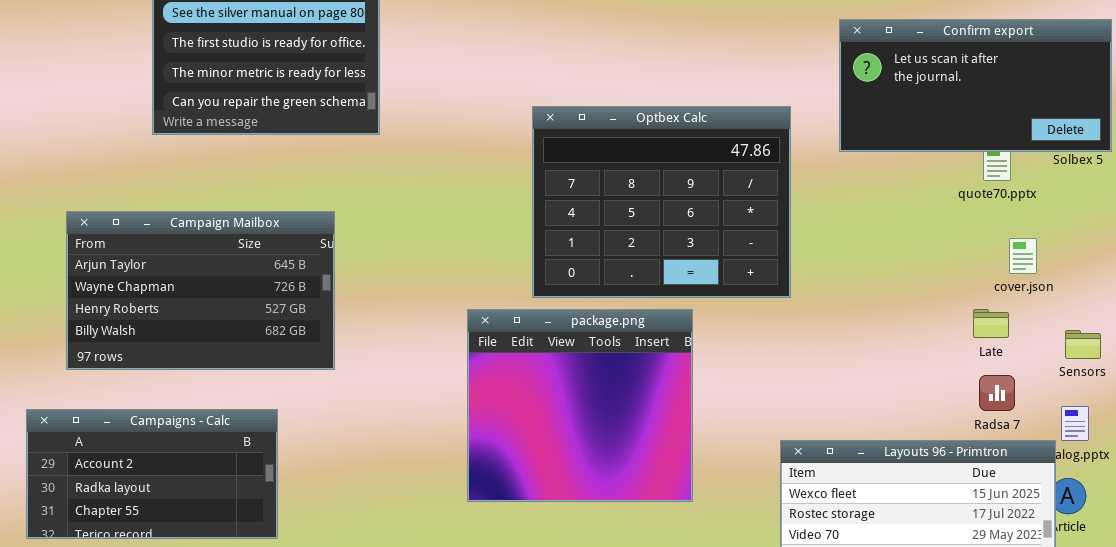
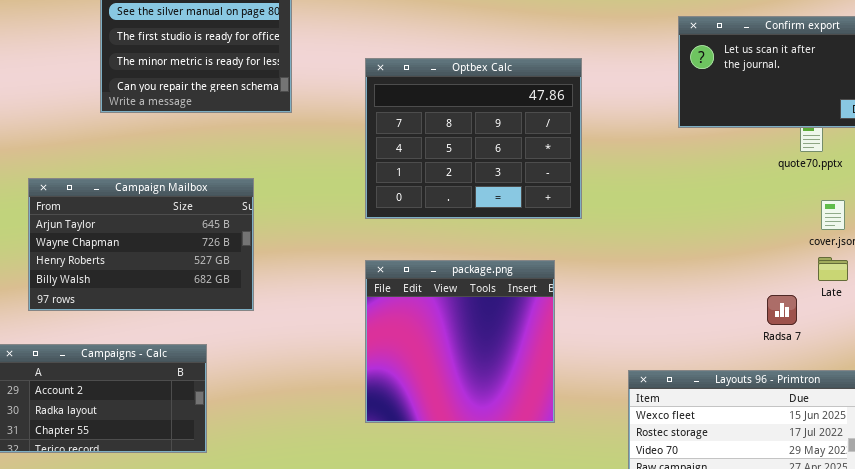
Optbex Calc: [532,106,791,298] -> [365,58,582,219], moved
Late: [973,309,1009,338] -> [818,257,848,281], moved
Radsa 7: [979,375,1015,411] -> [767,295,797,325], moved

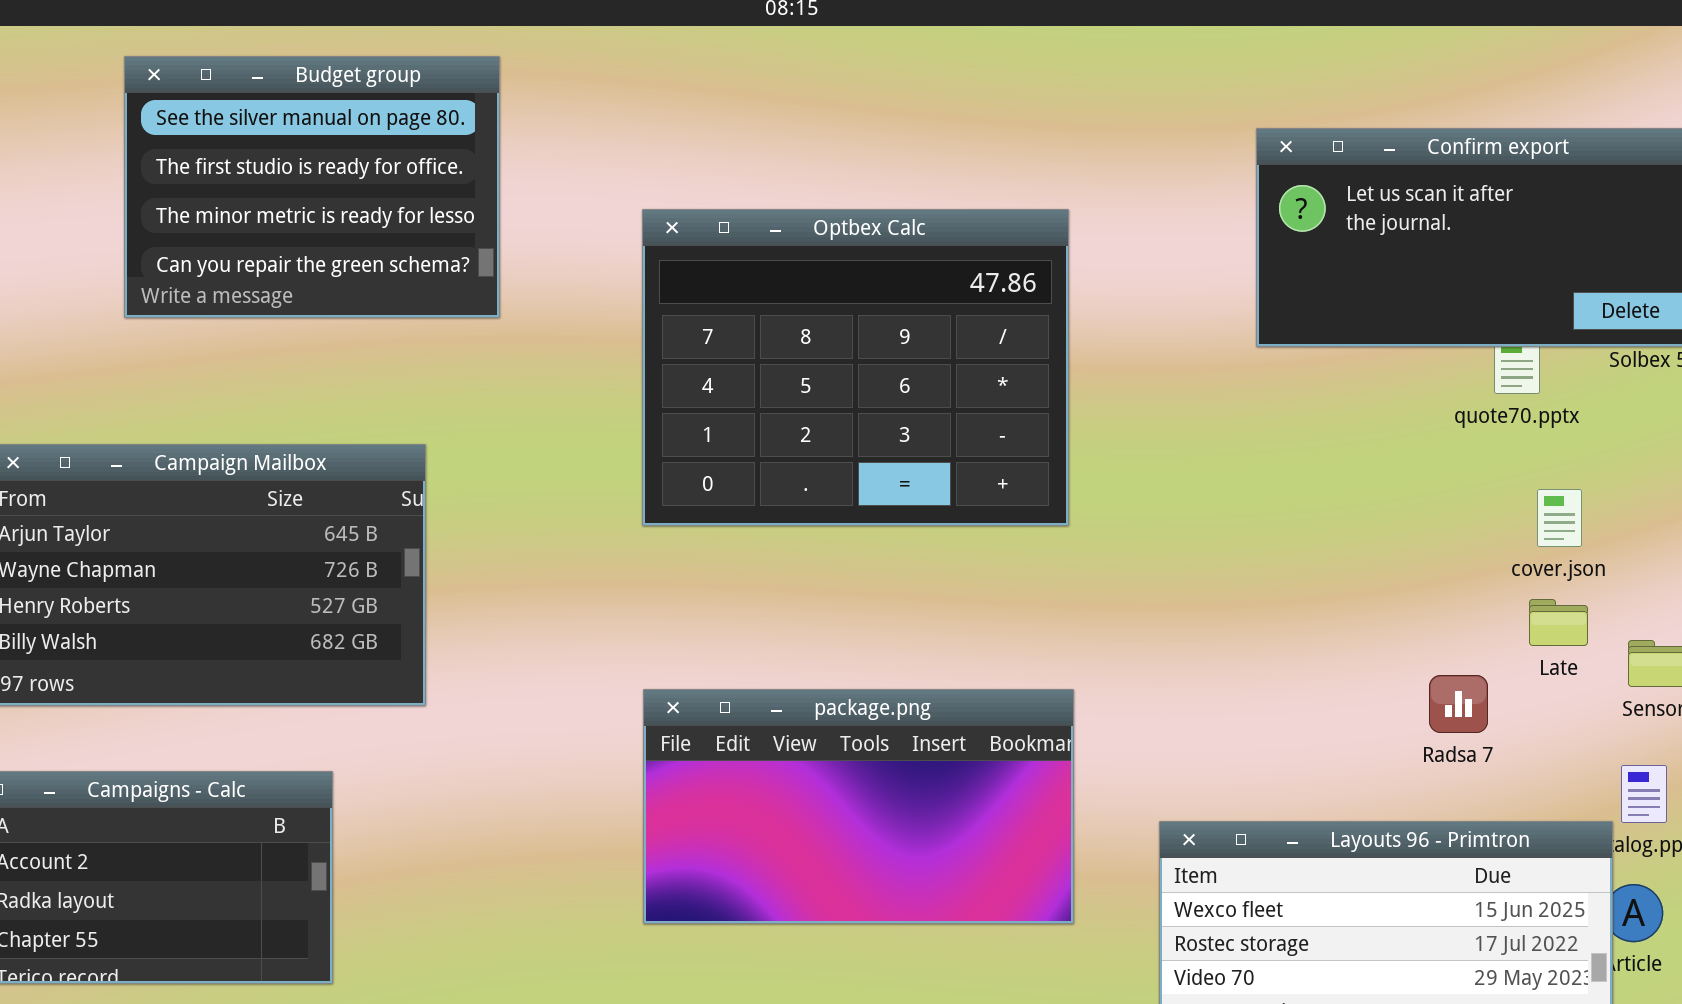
package.png: [365,260,555,423] -> [643,689,1074,924], resized

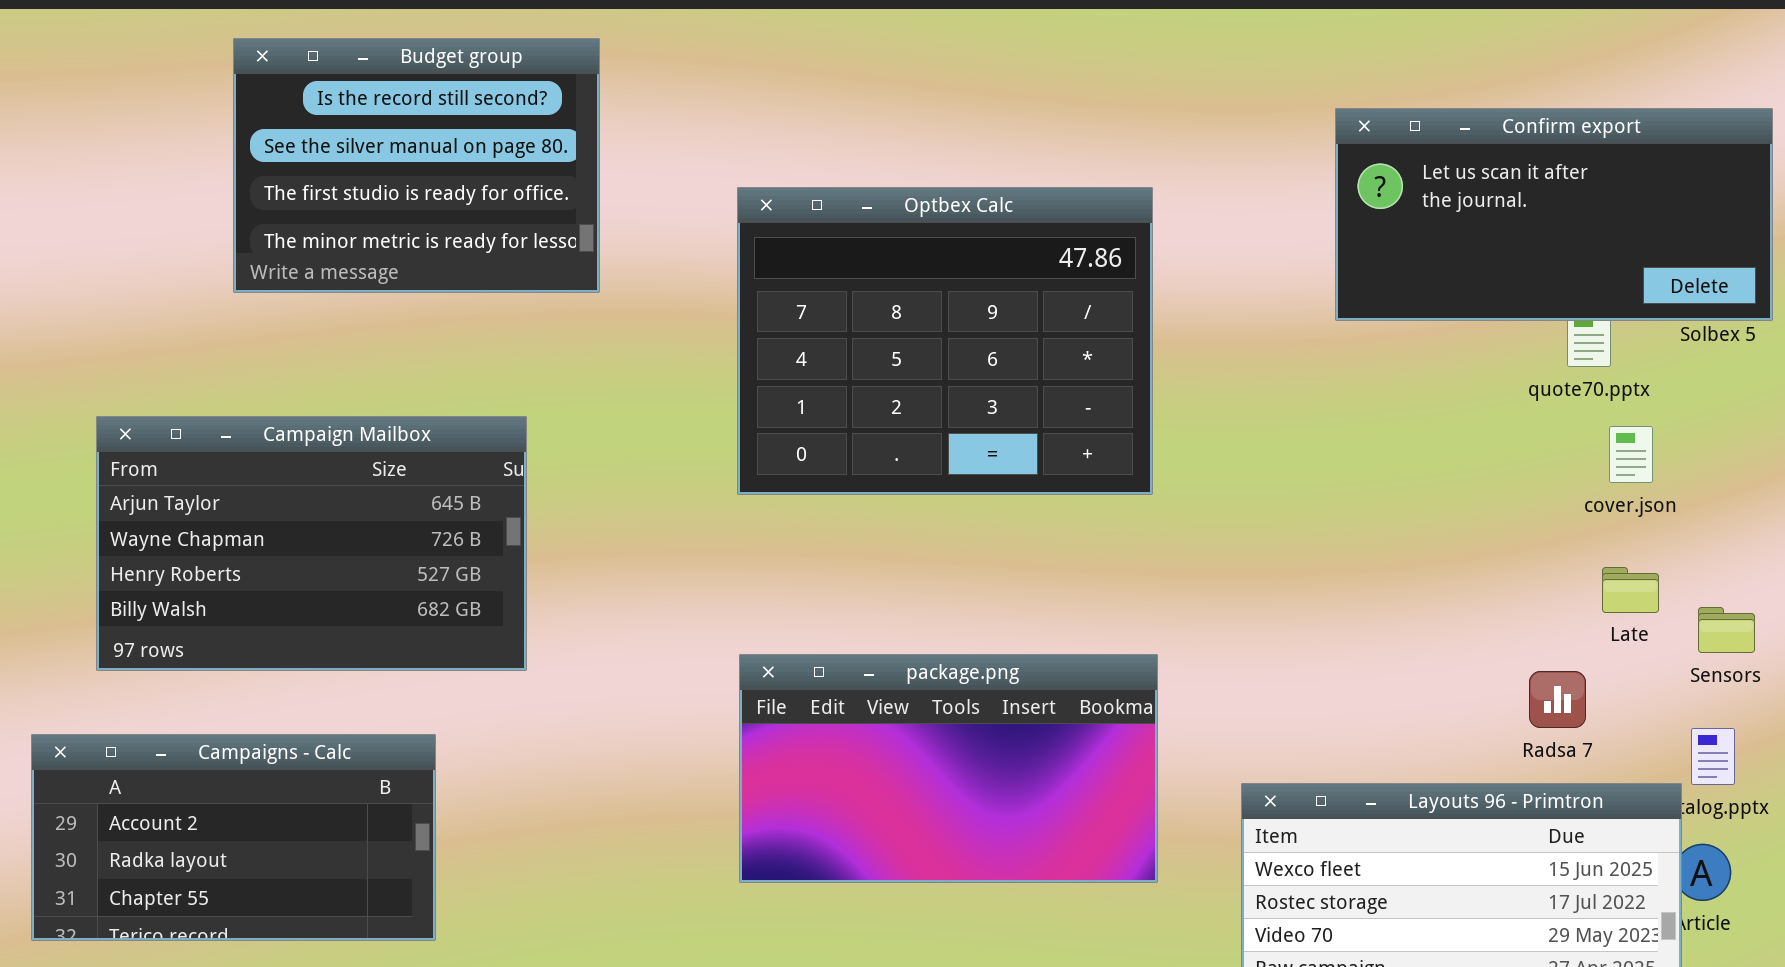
Budget group: [124,56,500,318] -> [233,38,600,293], scrolled up 1 row
cover.json: [1537,489,1582,547] -> [1609,426,1653,483], moved
Radsa 7: [1429,675,1488,733] -> [1529,671,1586,728], moved

